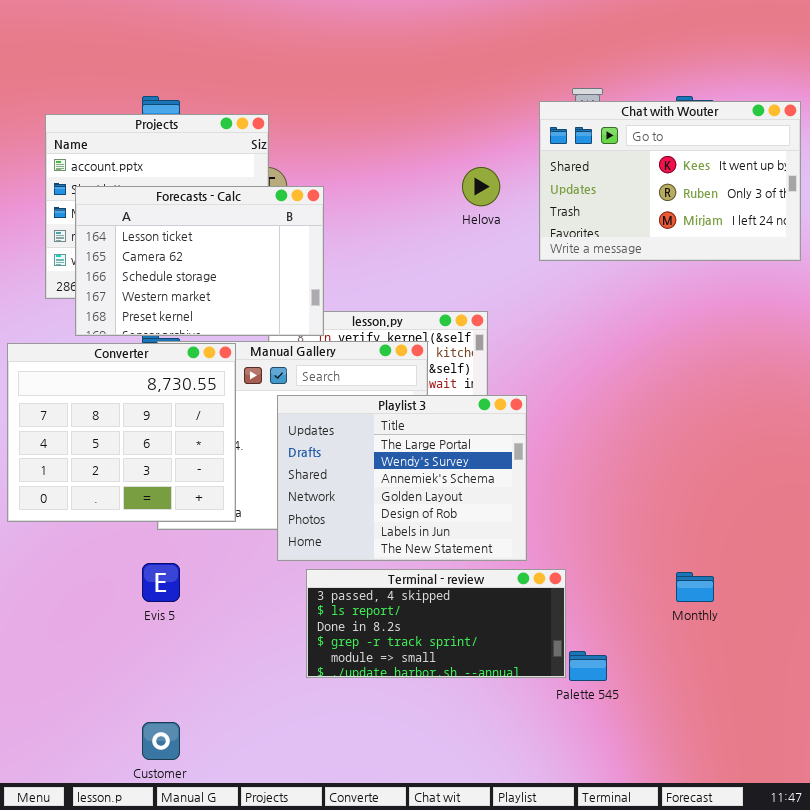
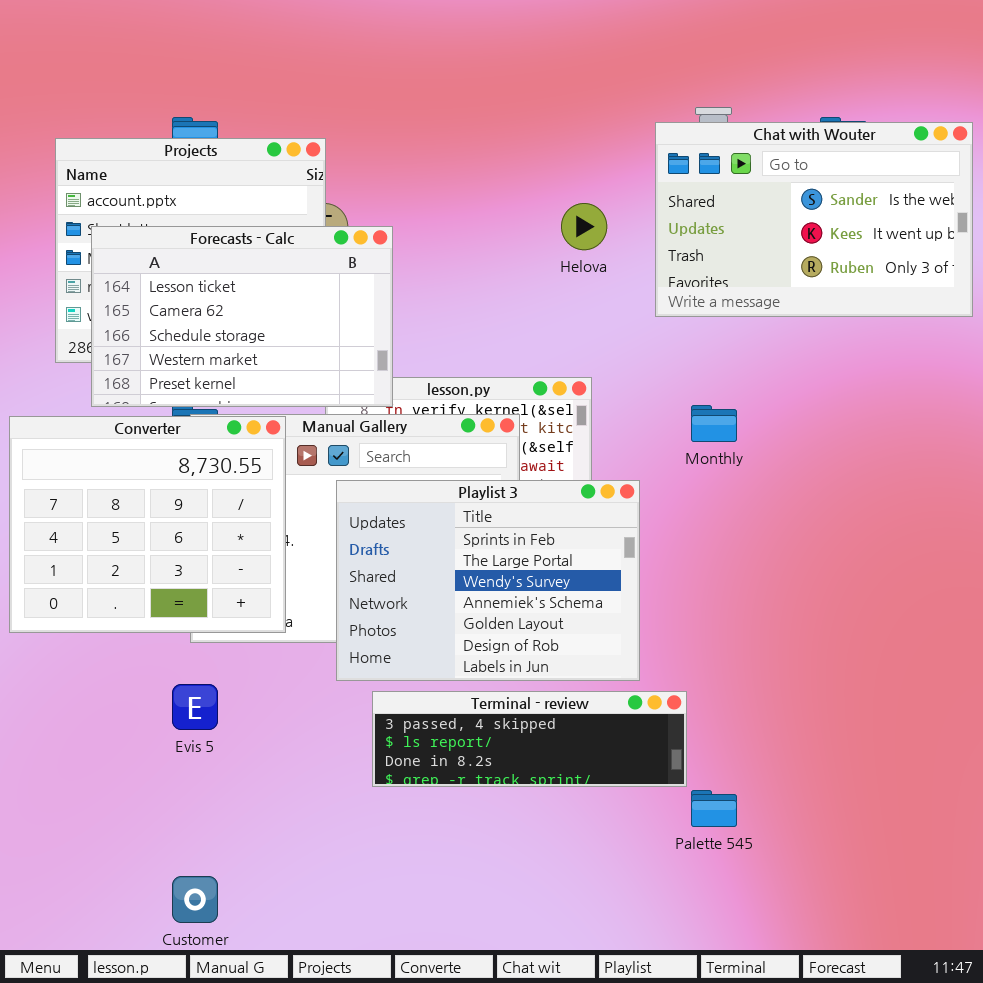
Chat with Wouter: [539,101,801,261] -> [655,122,973,317], scrolled up 1 row
Playlist 3: [277,395,527,561] -> [336,480,640,681], scrolled up 1 row
Terminal - review: [306,569,566,678] -> [372,691,687,787], resized
Monthly: [676,572,714,602] -> [691,405,737,442], moved

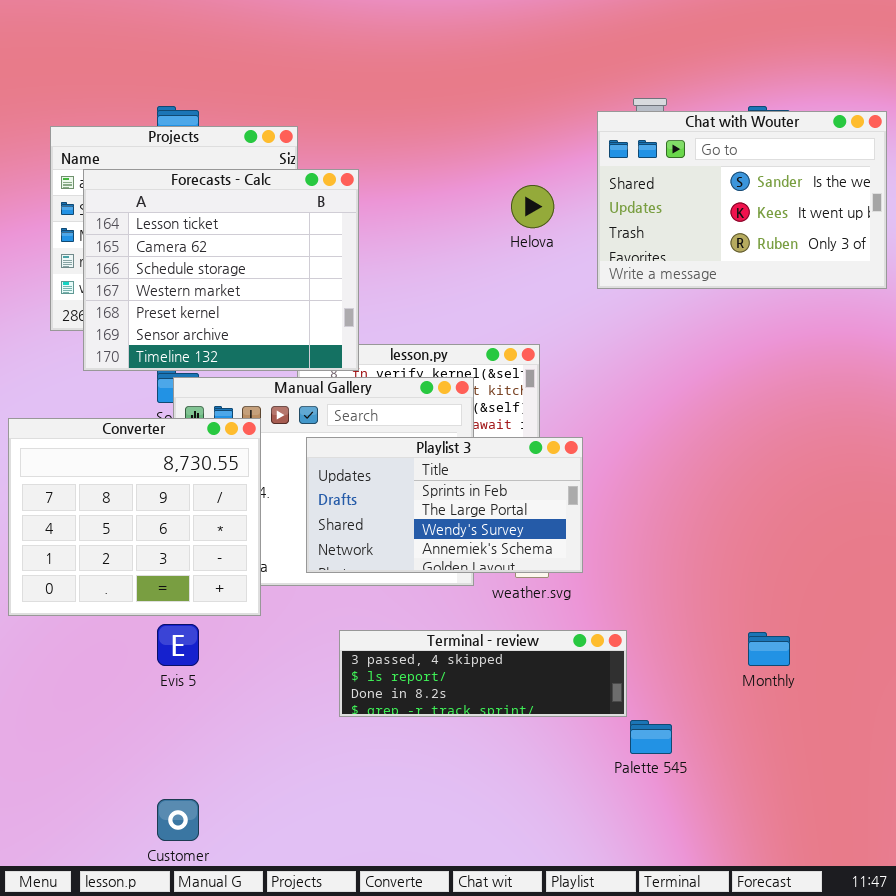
Forecasts - Calc: [91,226,393,407] -> [83,169,359,371], resized
Monthly: [691,405,737,442] -> [748,632,790,666], moved
Converter: [9,416,286,633] -> [8,418,261,616], moved
Playlist 3: [336,480,640,681] -> [306,437,583,573], resized

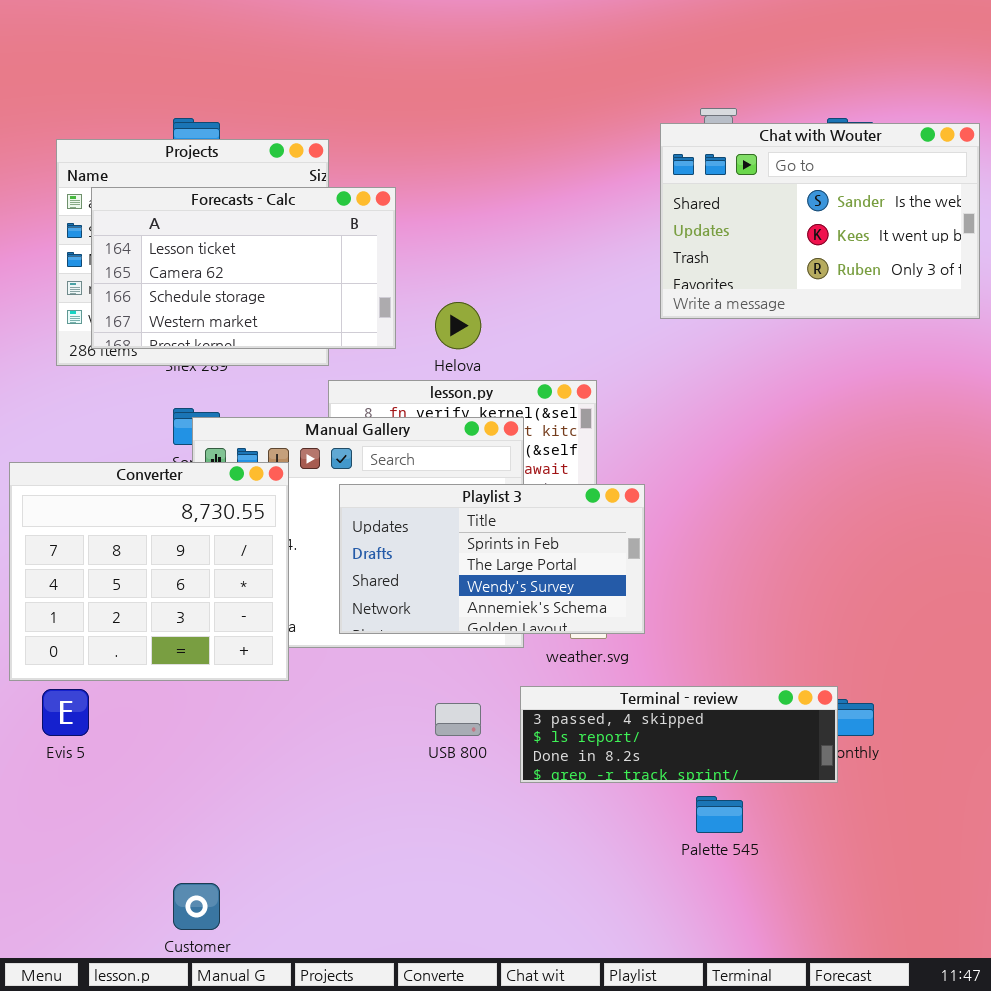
Forecasts - Calc: [83,169,359,371] -> [91,187,396,349], resized
Helova: [511,185,554,228] -> [435,302,481,349], moved
Evis 5: [157,624,199,666] -> [42,689,89,736], moved
Terminal - review: [339,630,627,717] -> [520,686,838,783], moved

